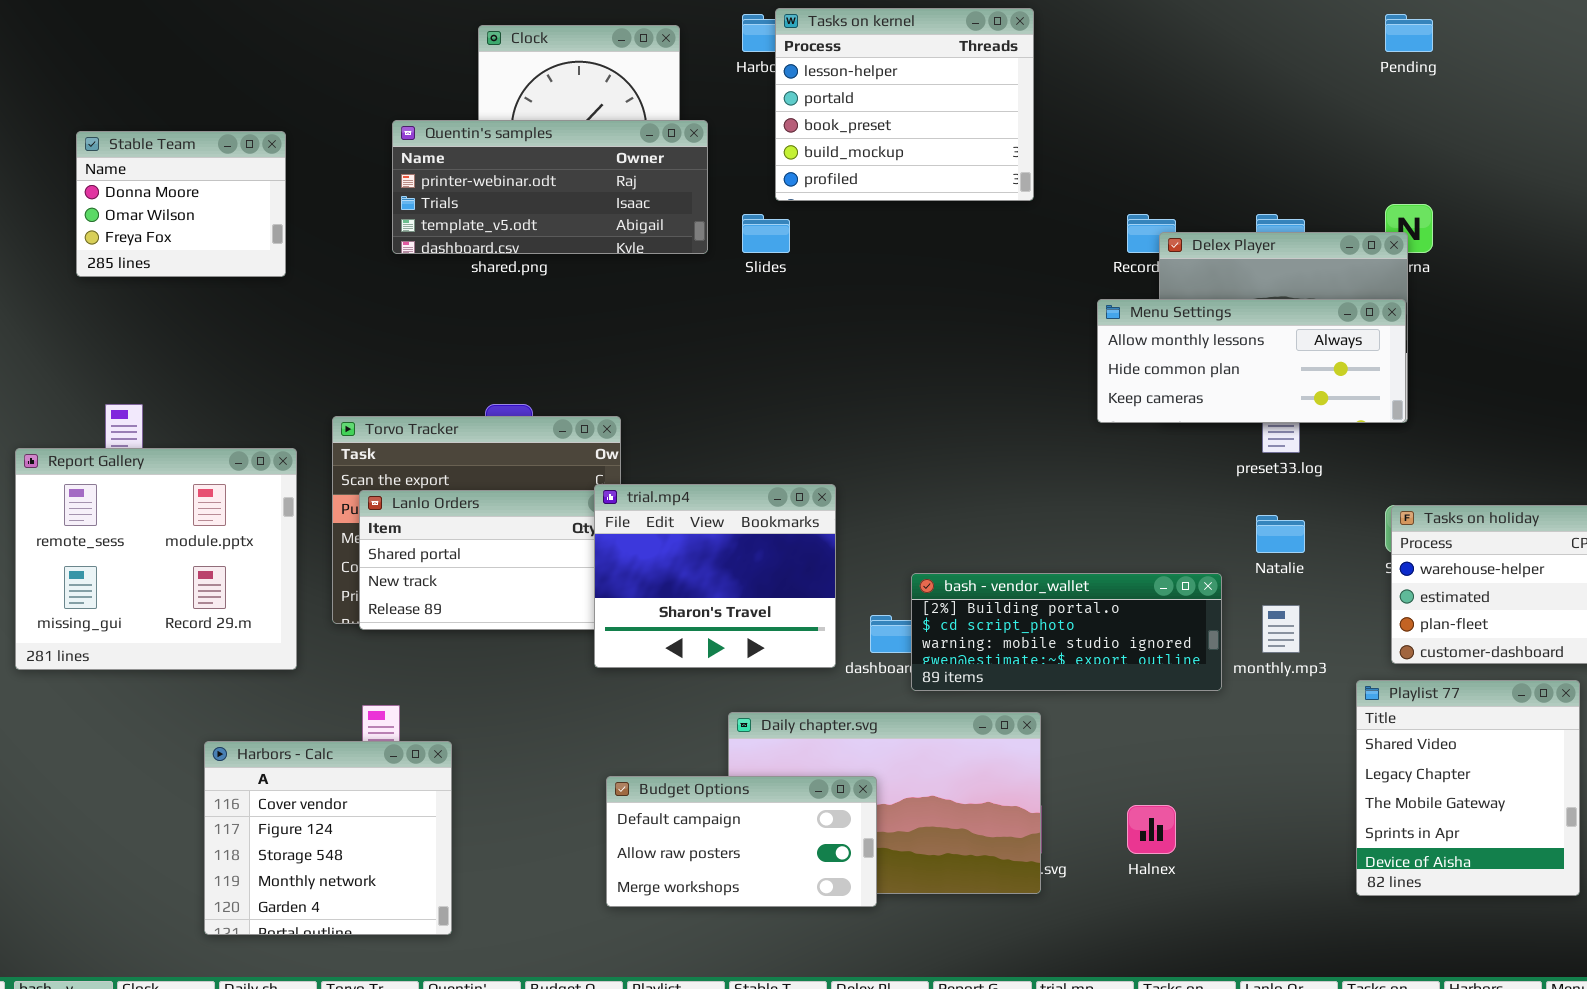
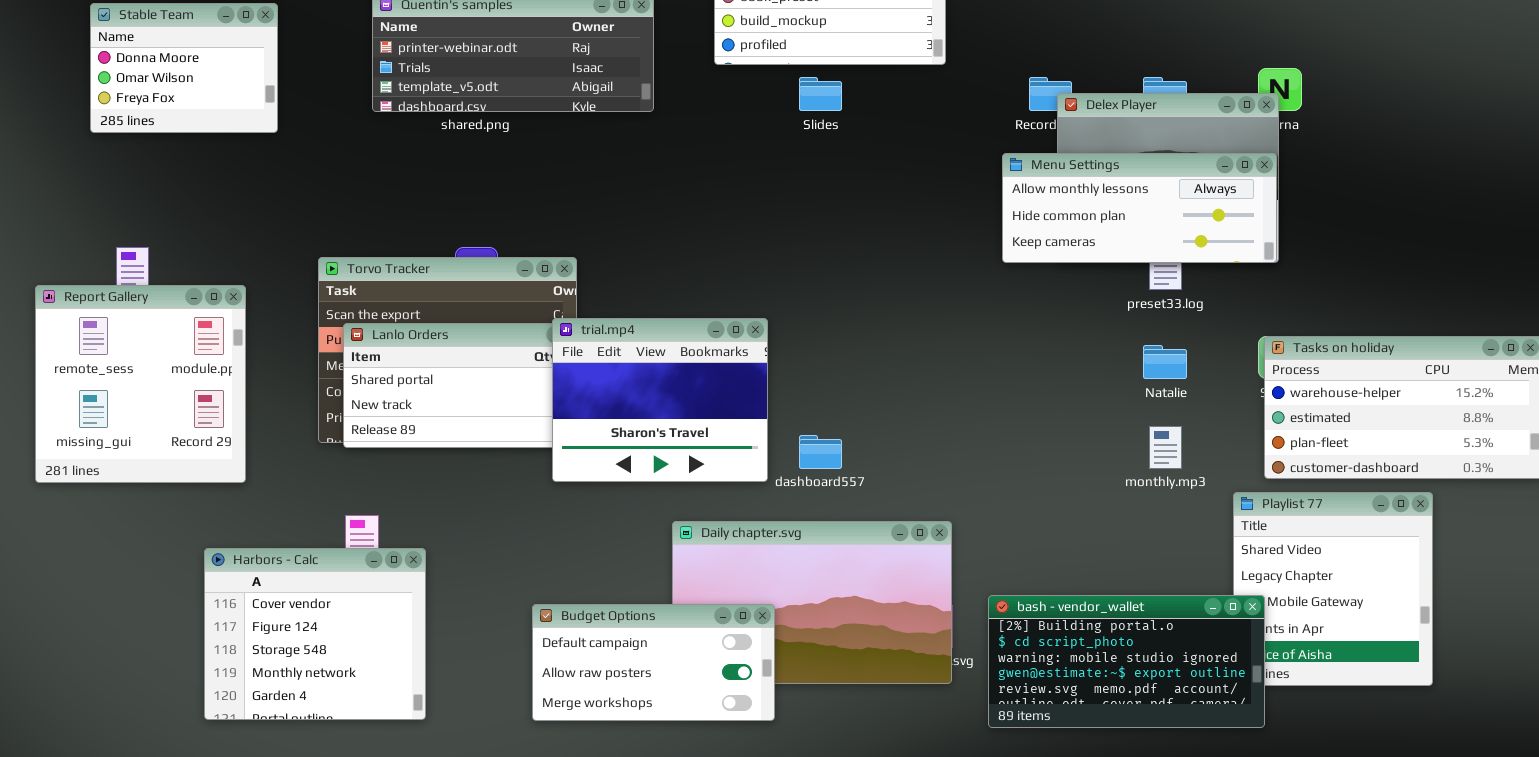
Slides: [742,214,790,253] -> [799,77,842,111], moved
Report Gallery: [15,448,297,670] -> [35,285,246,483], resized
bash - vendor_wallet: [911,573,1222,691] -> [988,595,1265,728], moved, resized
Budget Options: [606,776,877,907] -> [532,604,775,721], moved

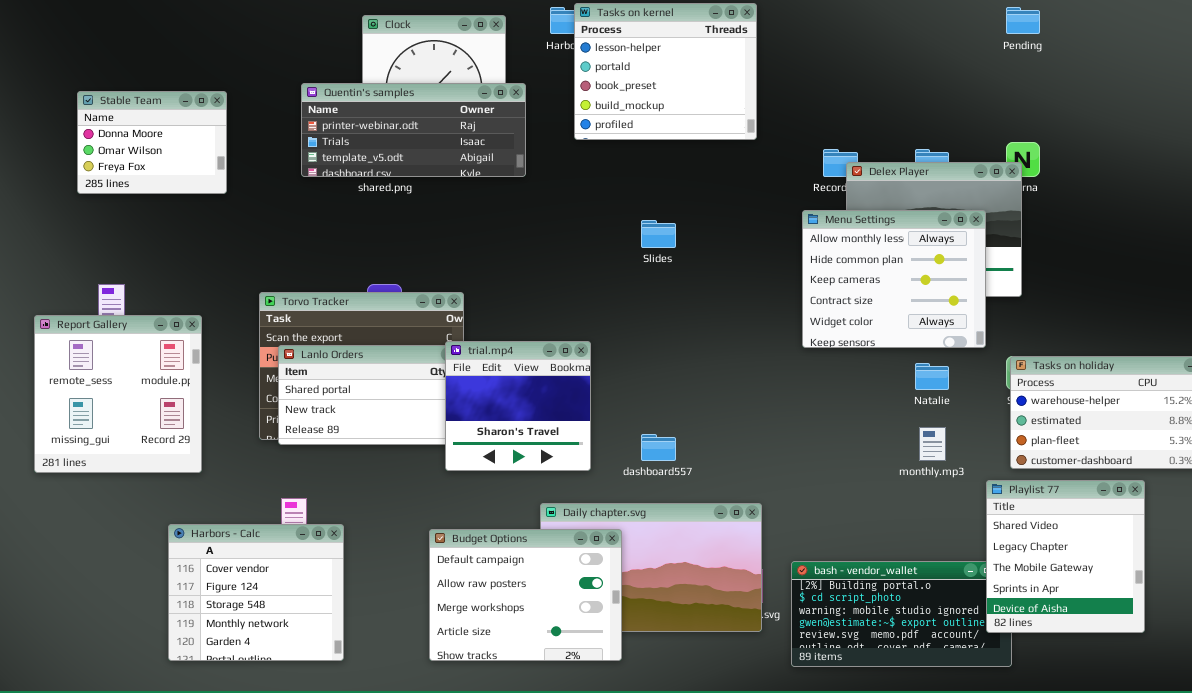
Slides: [799,77,842,111] -> [641,220,676,248], moved
Menu Settings: [1002,153,1277,263] -> [802,210,986,348], resized
trial.mp4: [552,318,768,482] -> [445,341,591,471], resized
Playlist 77: [1233,492,1433,686] -> [986,480,1145,633], raised
Budget Options: [532,604,775,721] -> [429,529,622,661], resized

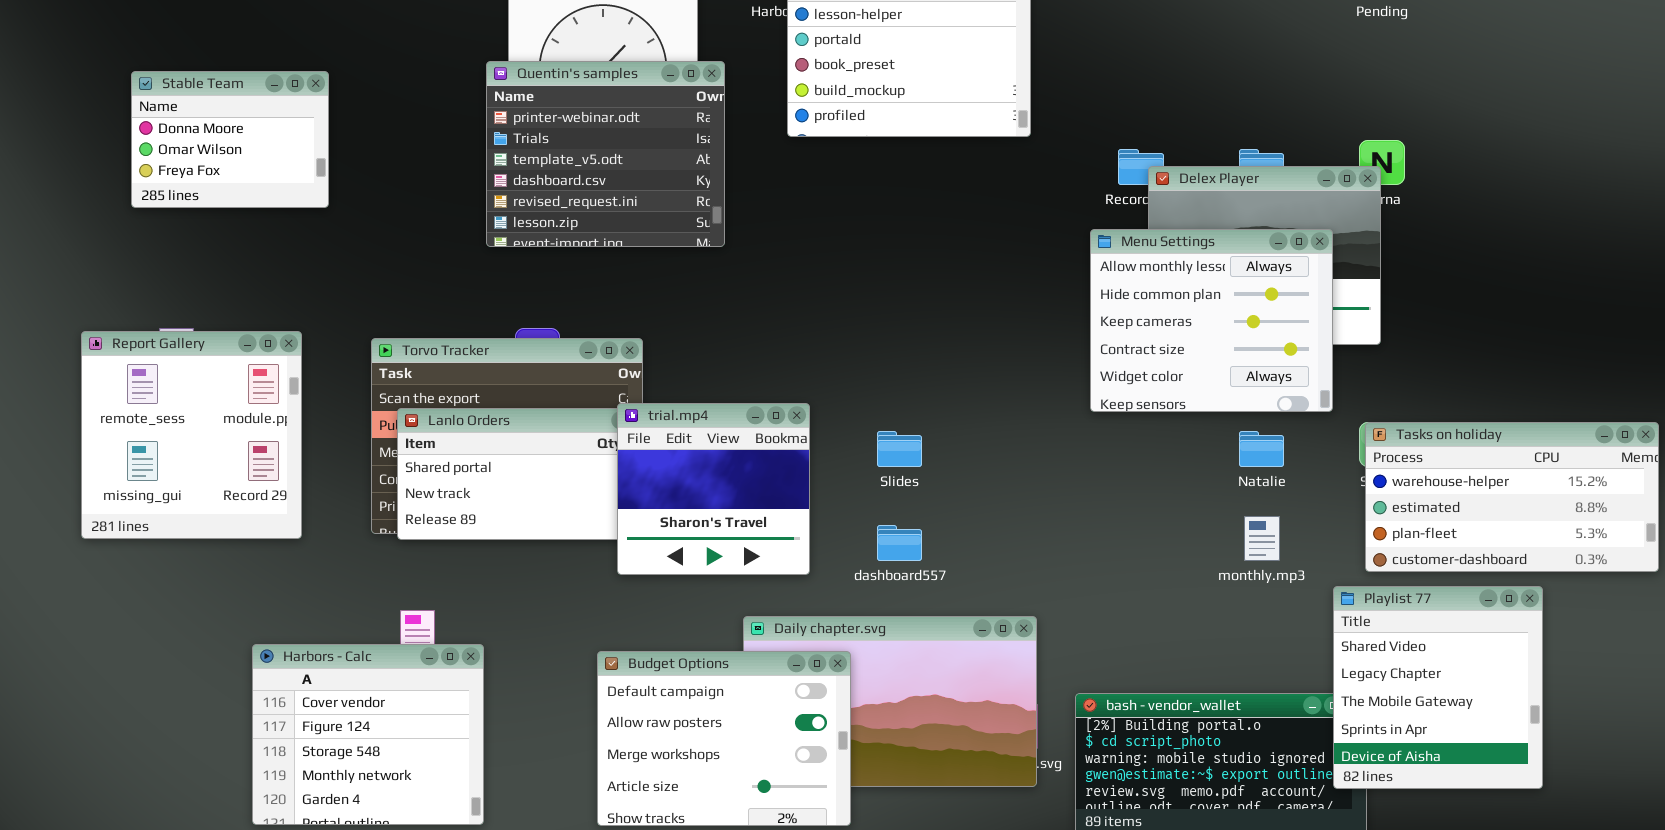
Quentin's samples: [301,83,526,177] -> [486,61,725,247], resized
Slides: [641,220,676,248] -> [877,431,922,467], moved
Report Gallery: [34,315,202,473] -> [81,331,302,539], moved

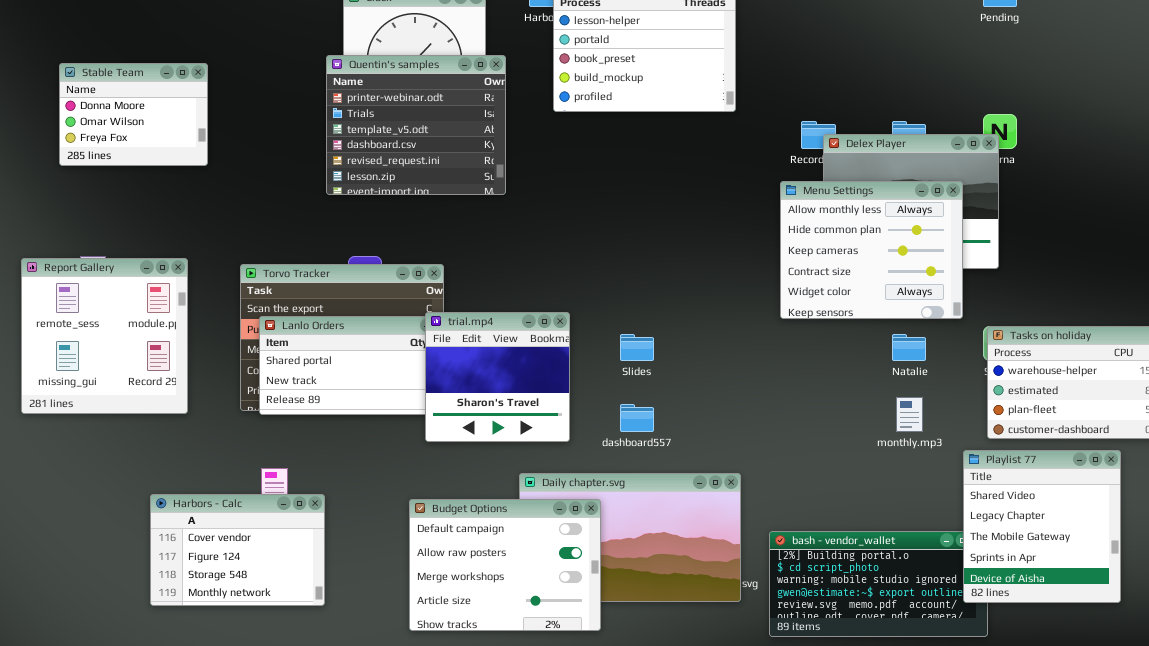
Harbors - Calc: [252,644,484,825] -> [150,494,325,606], resized

